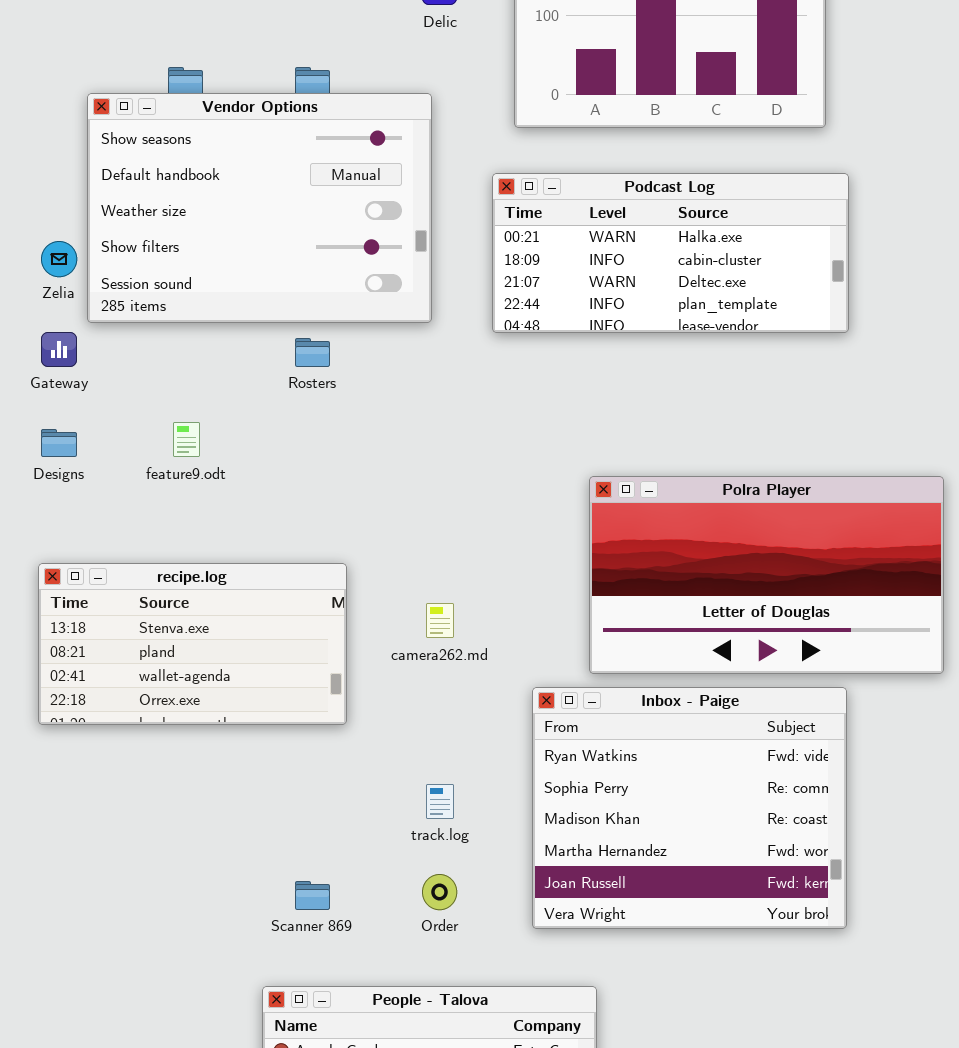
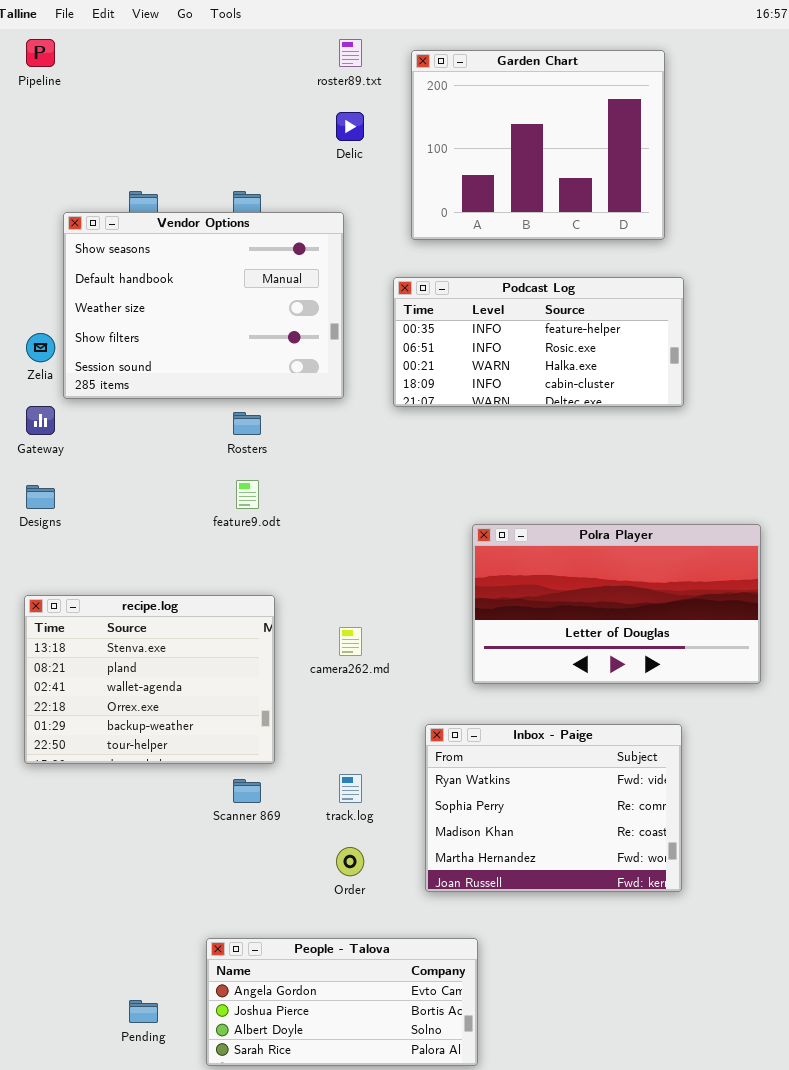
Podcast Log: [492,173,849,333] -> [393,277,684,407], scrolled up 2 rows
feature9.odt: [173,422,200,457] -> [236,480,259,509], moved
recipe.log: [38,563,347,725] -> [24,595,275,764], resized
Inbox - Paige: [532,687,847,929] -> [425,724,682,892], resized
Scanner 869: [295,881,330,910] -> [233,779,261,803], moved

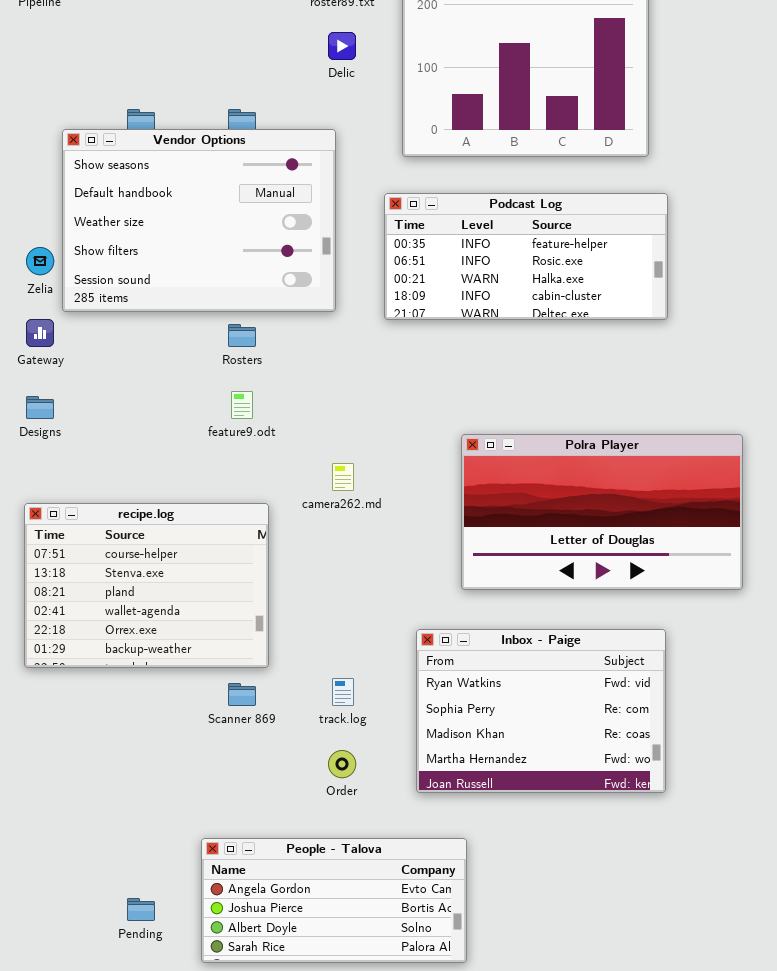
recipe.log: [24,595,275,764] -> [24,503,269,668], scrolled up 1 row
camera262.md: [339,627,362,656] -> [332,463,354,491], moved

